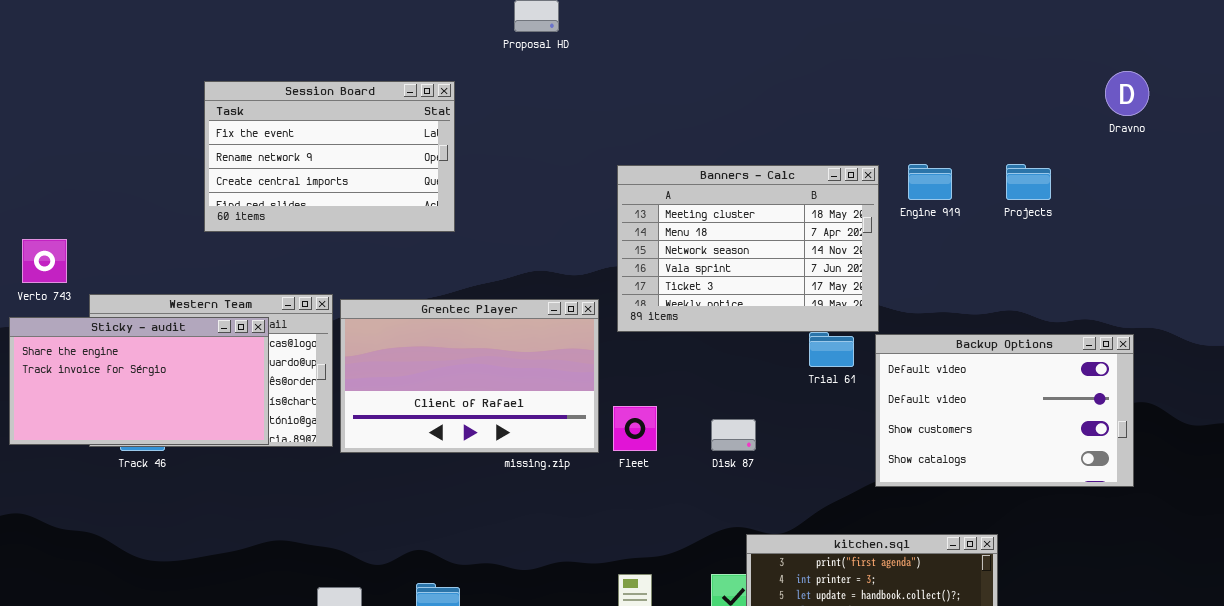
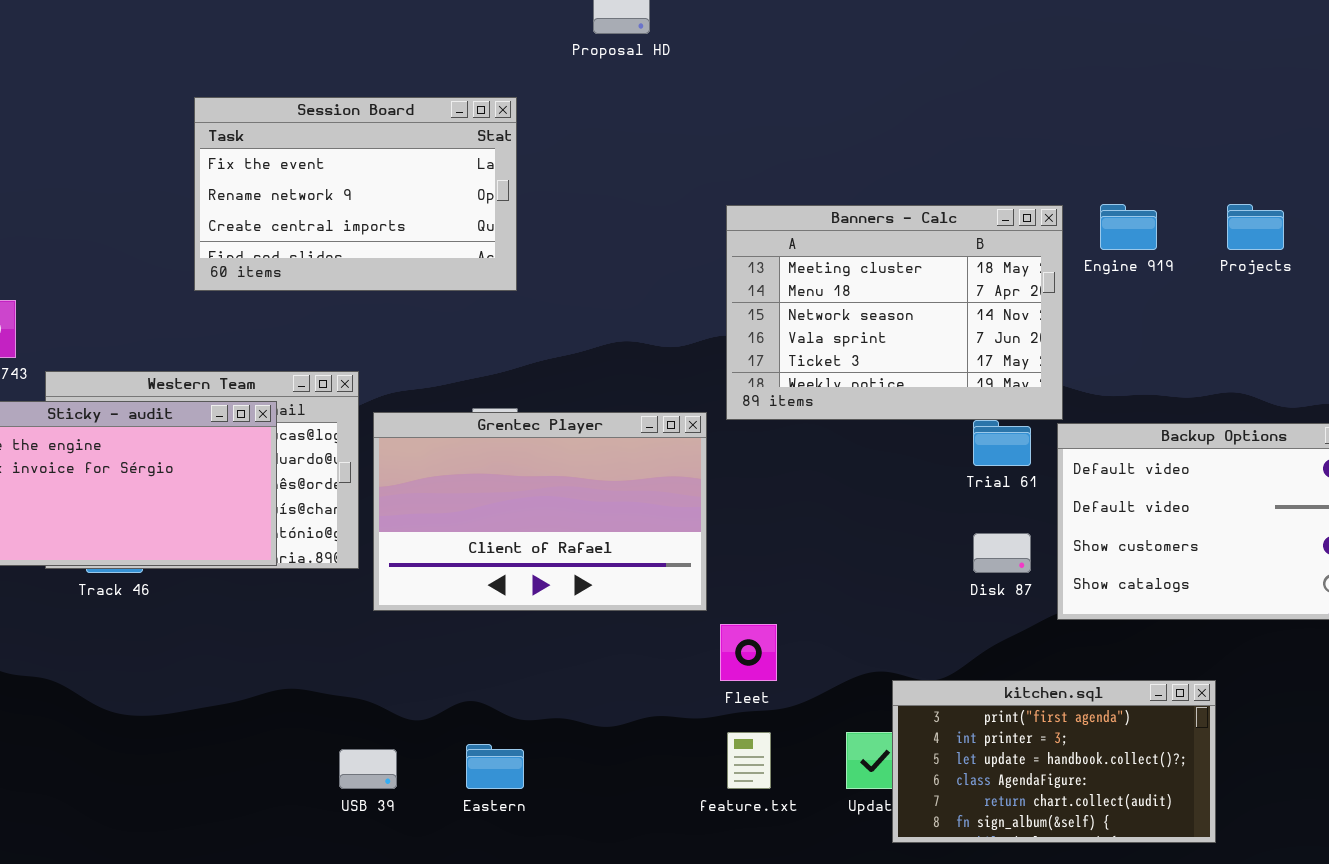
Grentec Player: [340,299,599,453] -> [373,412,707,611], moved
Fleet: [613,406,657,451] -> [720,624,777,681], moved
Disk 87: [711,419,756,451] -> [973,533,1031,573], moved

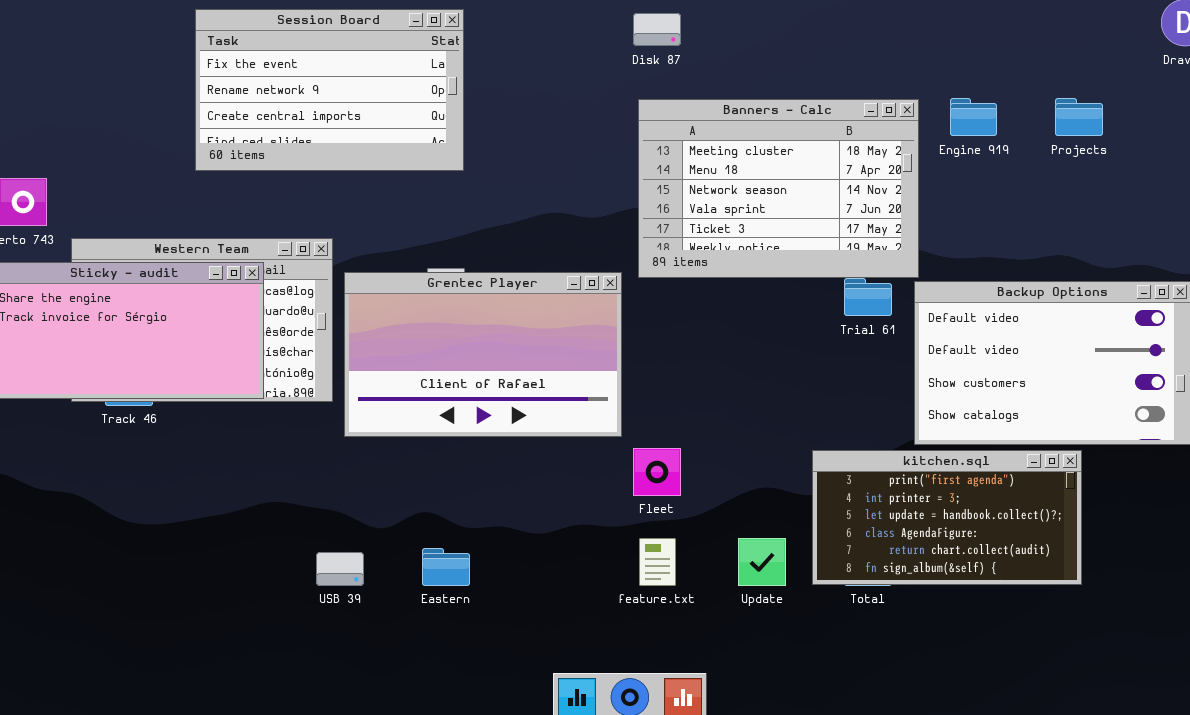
Disk 87: [973,533,1031,573] -> [633,13,681,46], moved
kitchen.sql: [892,680,1216,843] -> [812,450,1082,585], moved

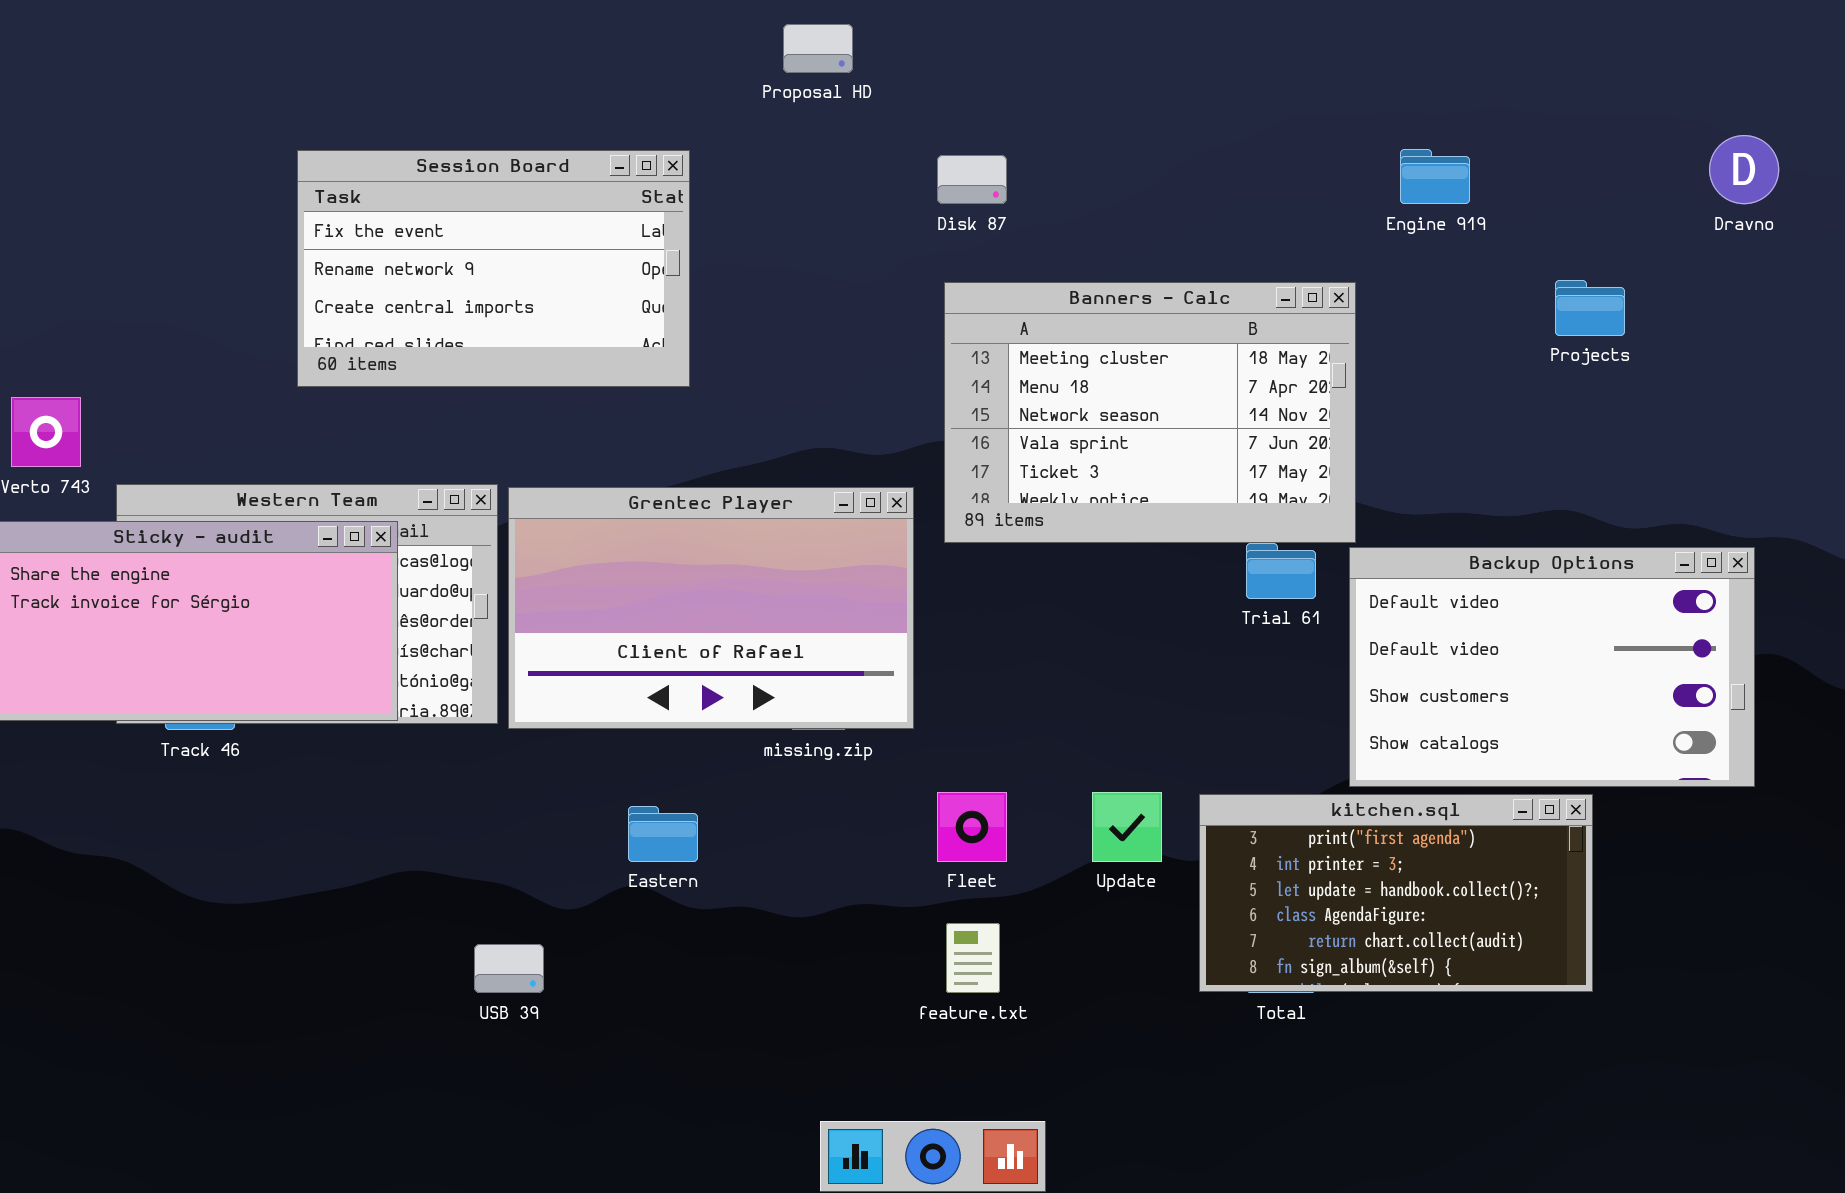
Engine 919: [950,98,997,136] -> [1400,149,1470,204], moved
Grentec Player: [344,272,622,437] -> [508,487,914,729], moved
Update: [738,538,786,586] -> [1092,792,1162,862], moved
Eastern: [422,548,470,586] -> [628,806,698,862], moved

